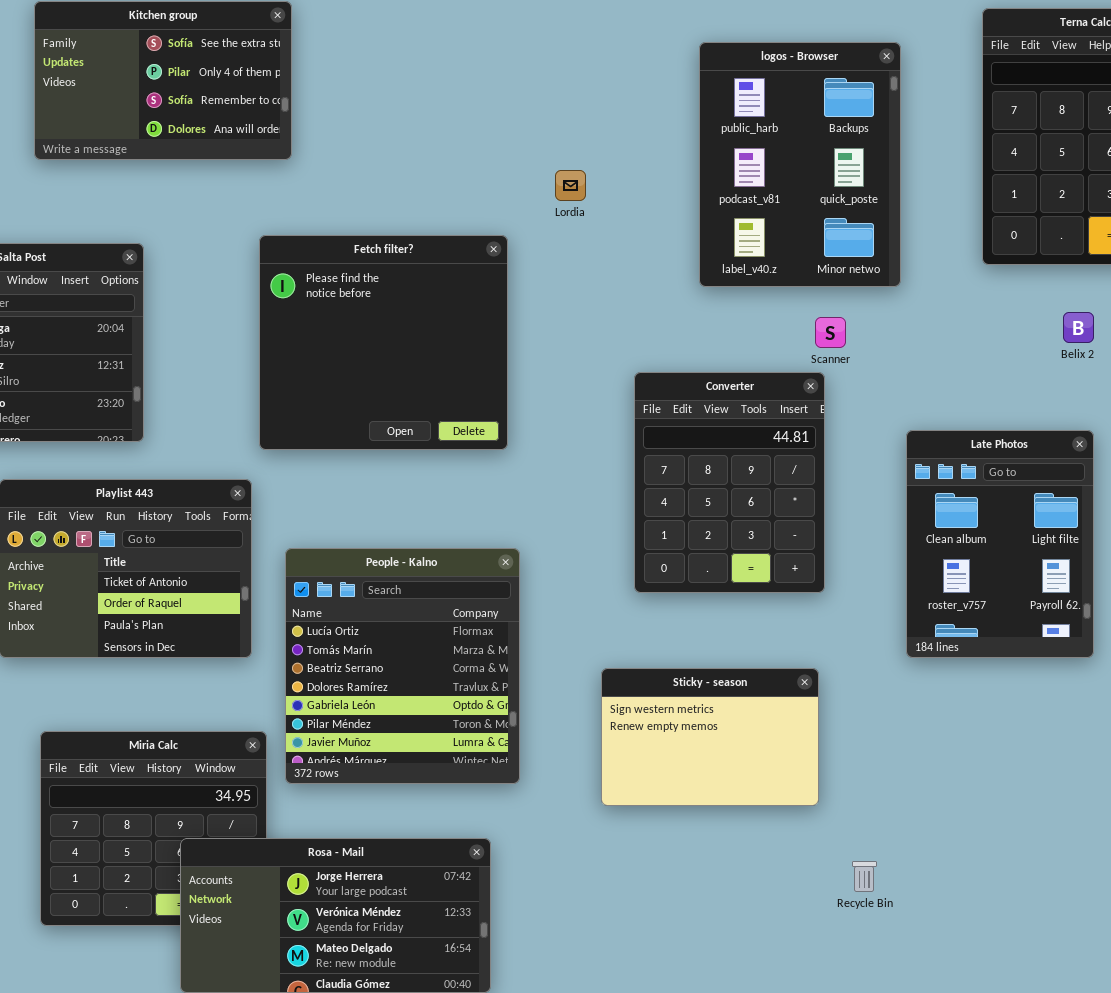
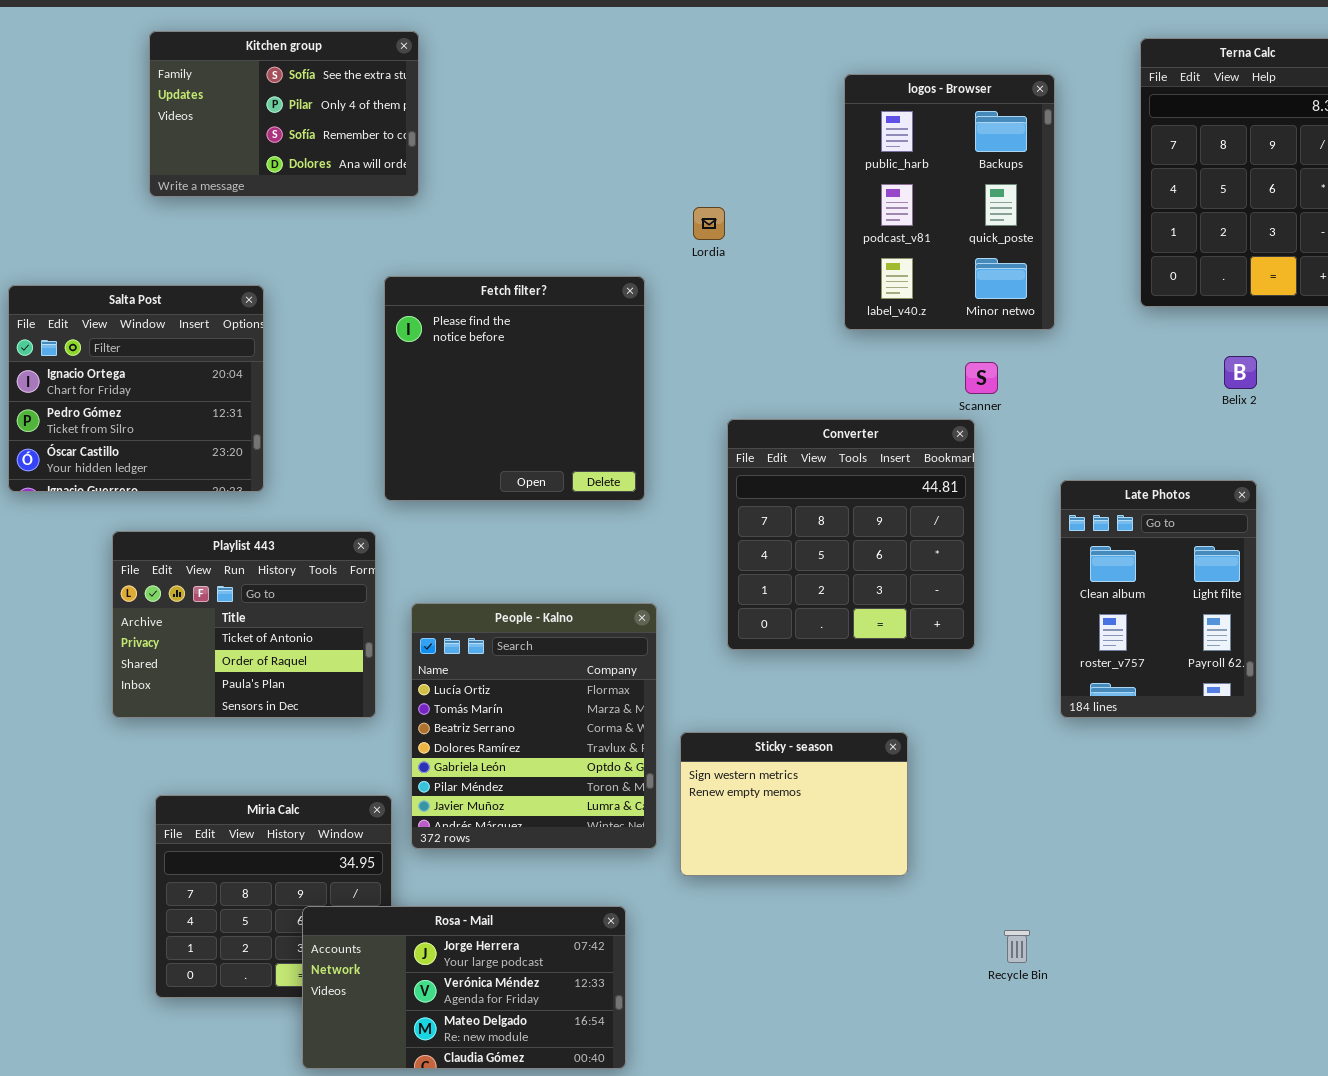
Converter: [634,372,825,593] -> [727,419,975,650], resized
Sticky - season: [601,668,819,806] -> [680,732,908,876], moved

